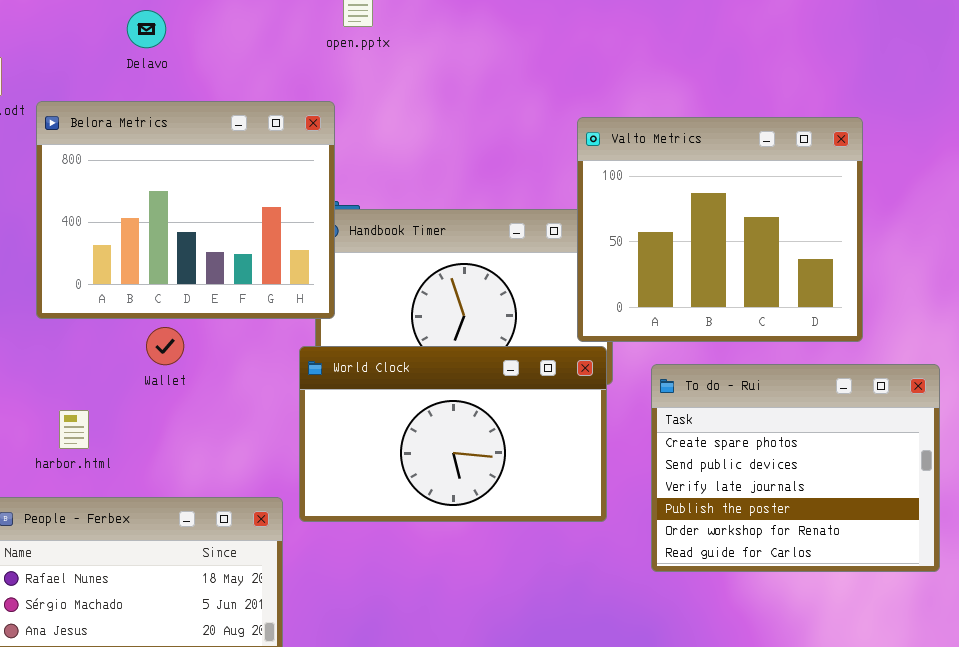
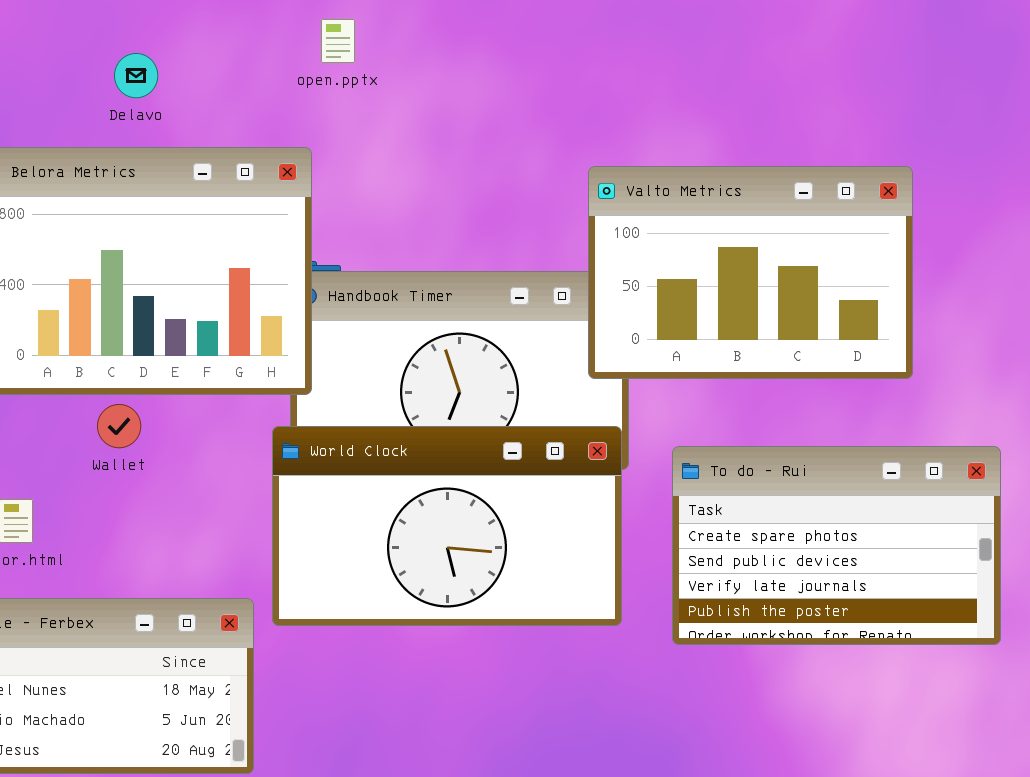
Delavo: [127,10,166,48] -> [114,53,158,98], moved
Valto Metrics: [577,117,863,342] -> [588,166,913,379], resized
To do - Rui: [651,364,940,572] -> [672,446,1001,645], resized

